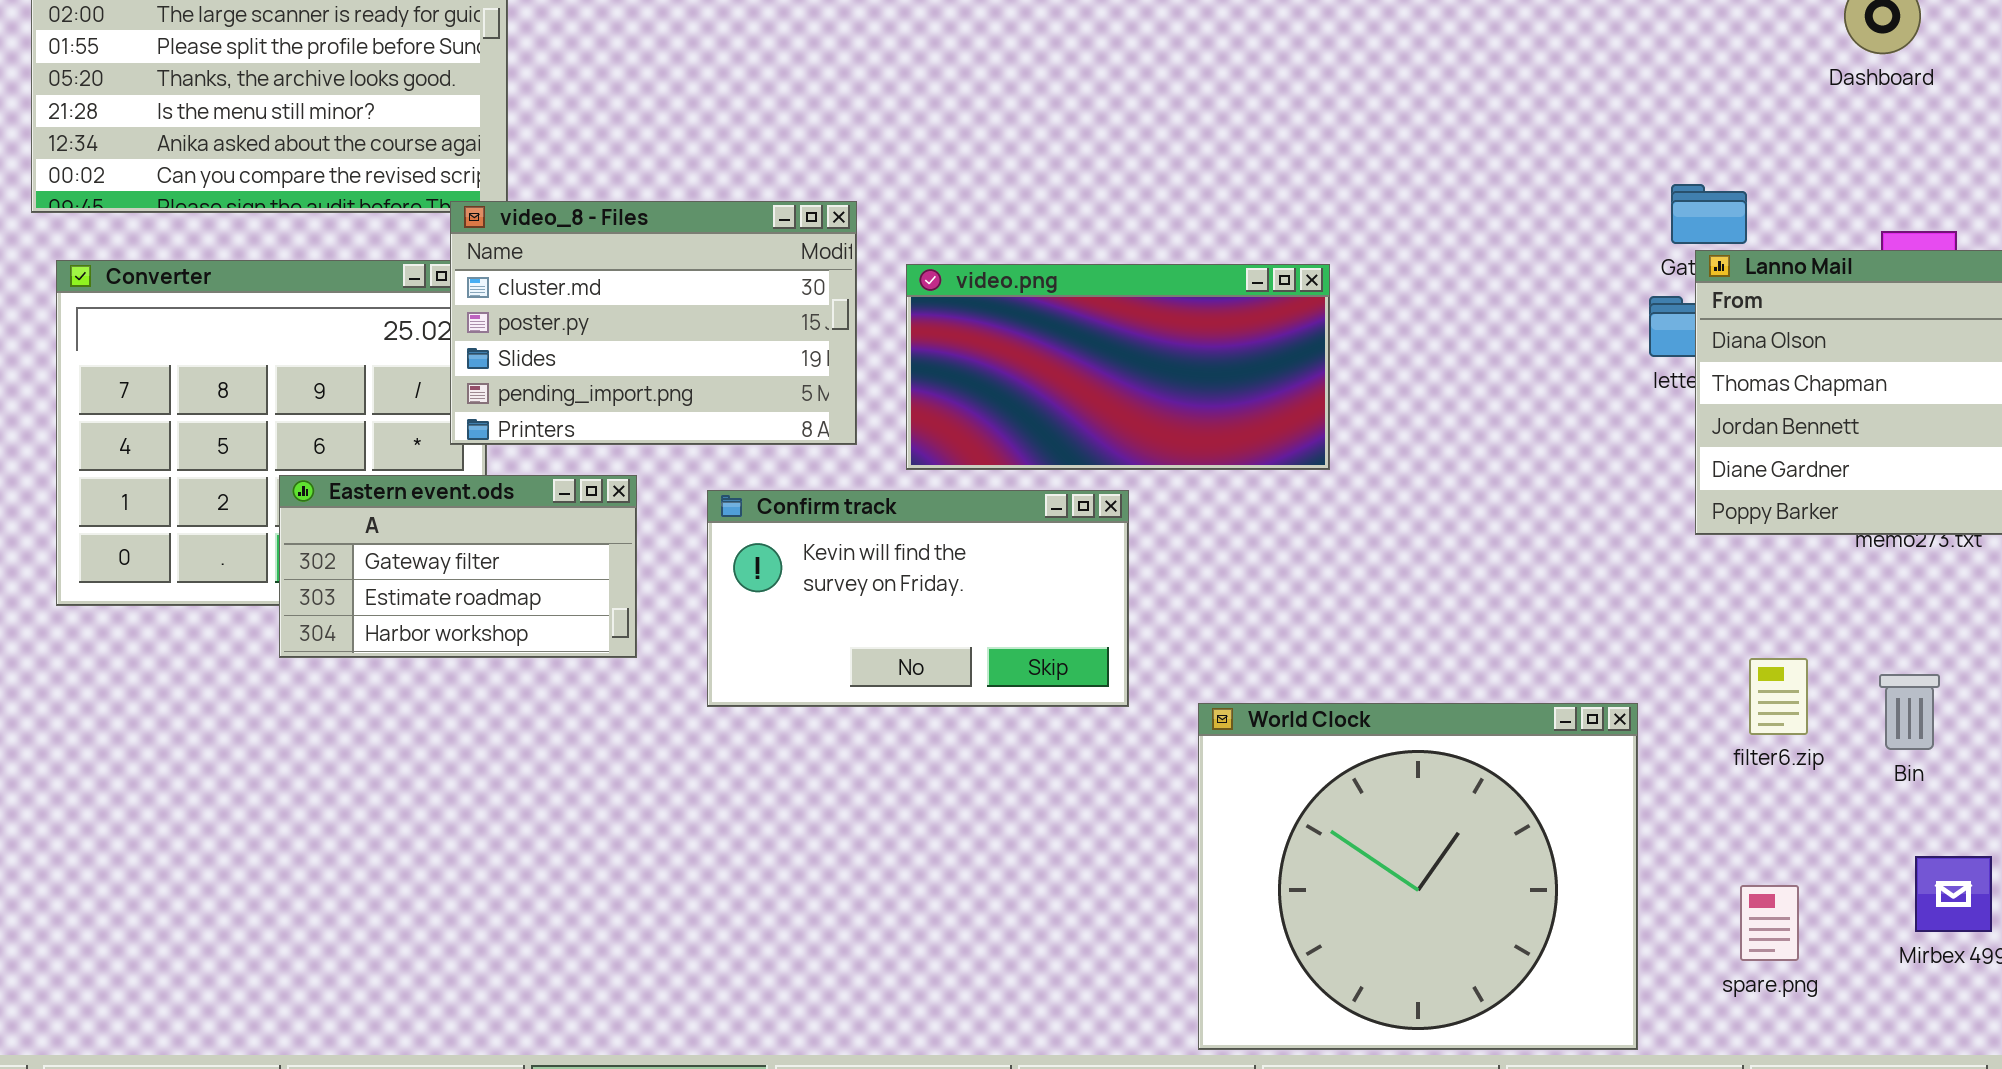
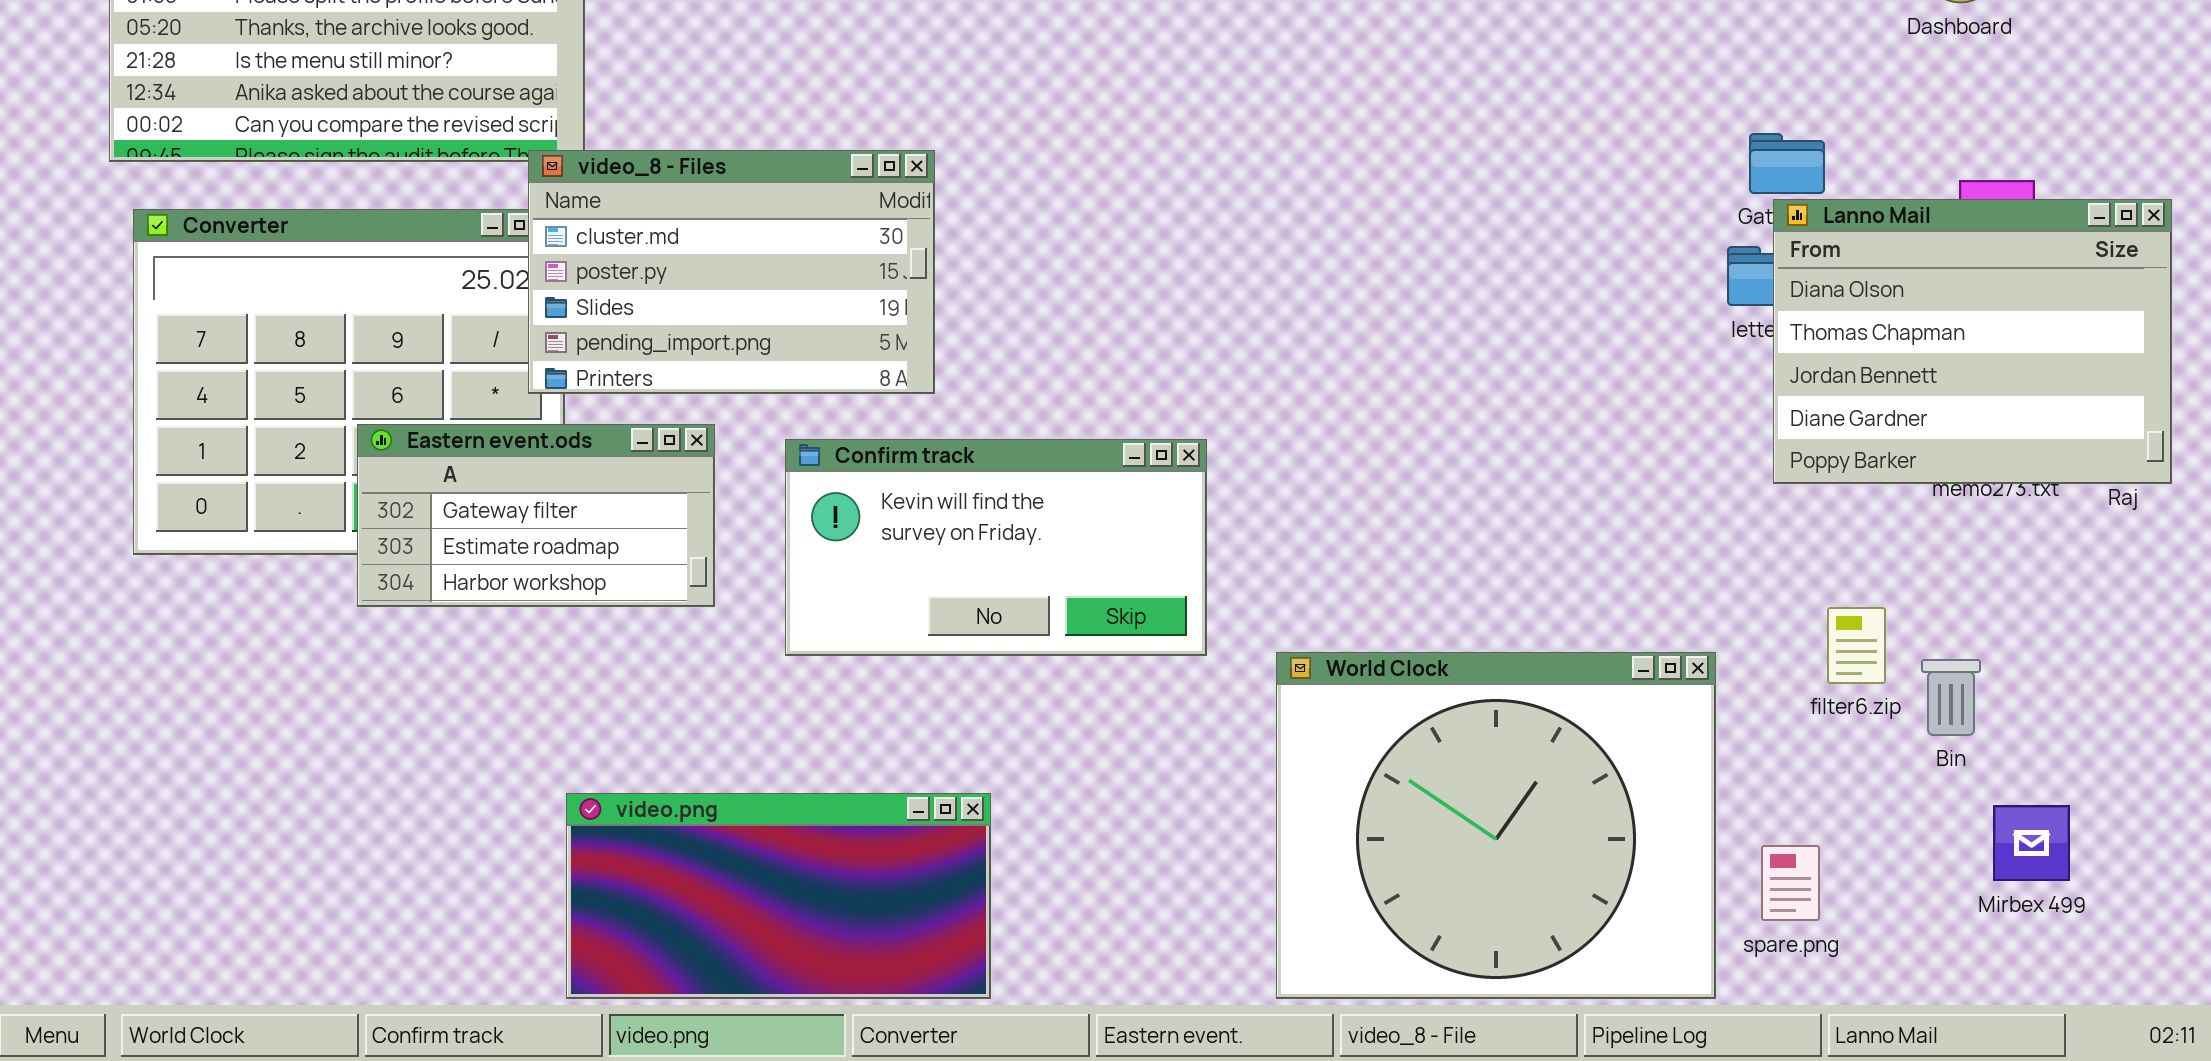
video.png: [906,264,1330,470] -> [566,793,991,999], moved
Bin: [1879,674,1940,750] -> [1921,659,1981,736], moved
spare.png: [1740,885,1799,961] -> [1761,845,1820,921], moved

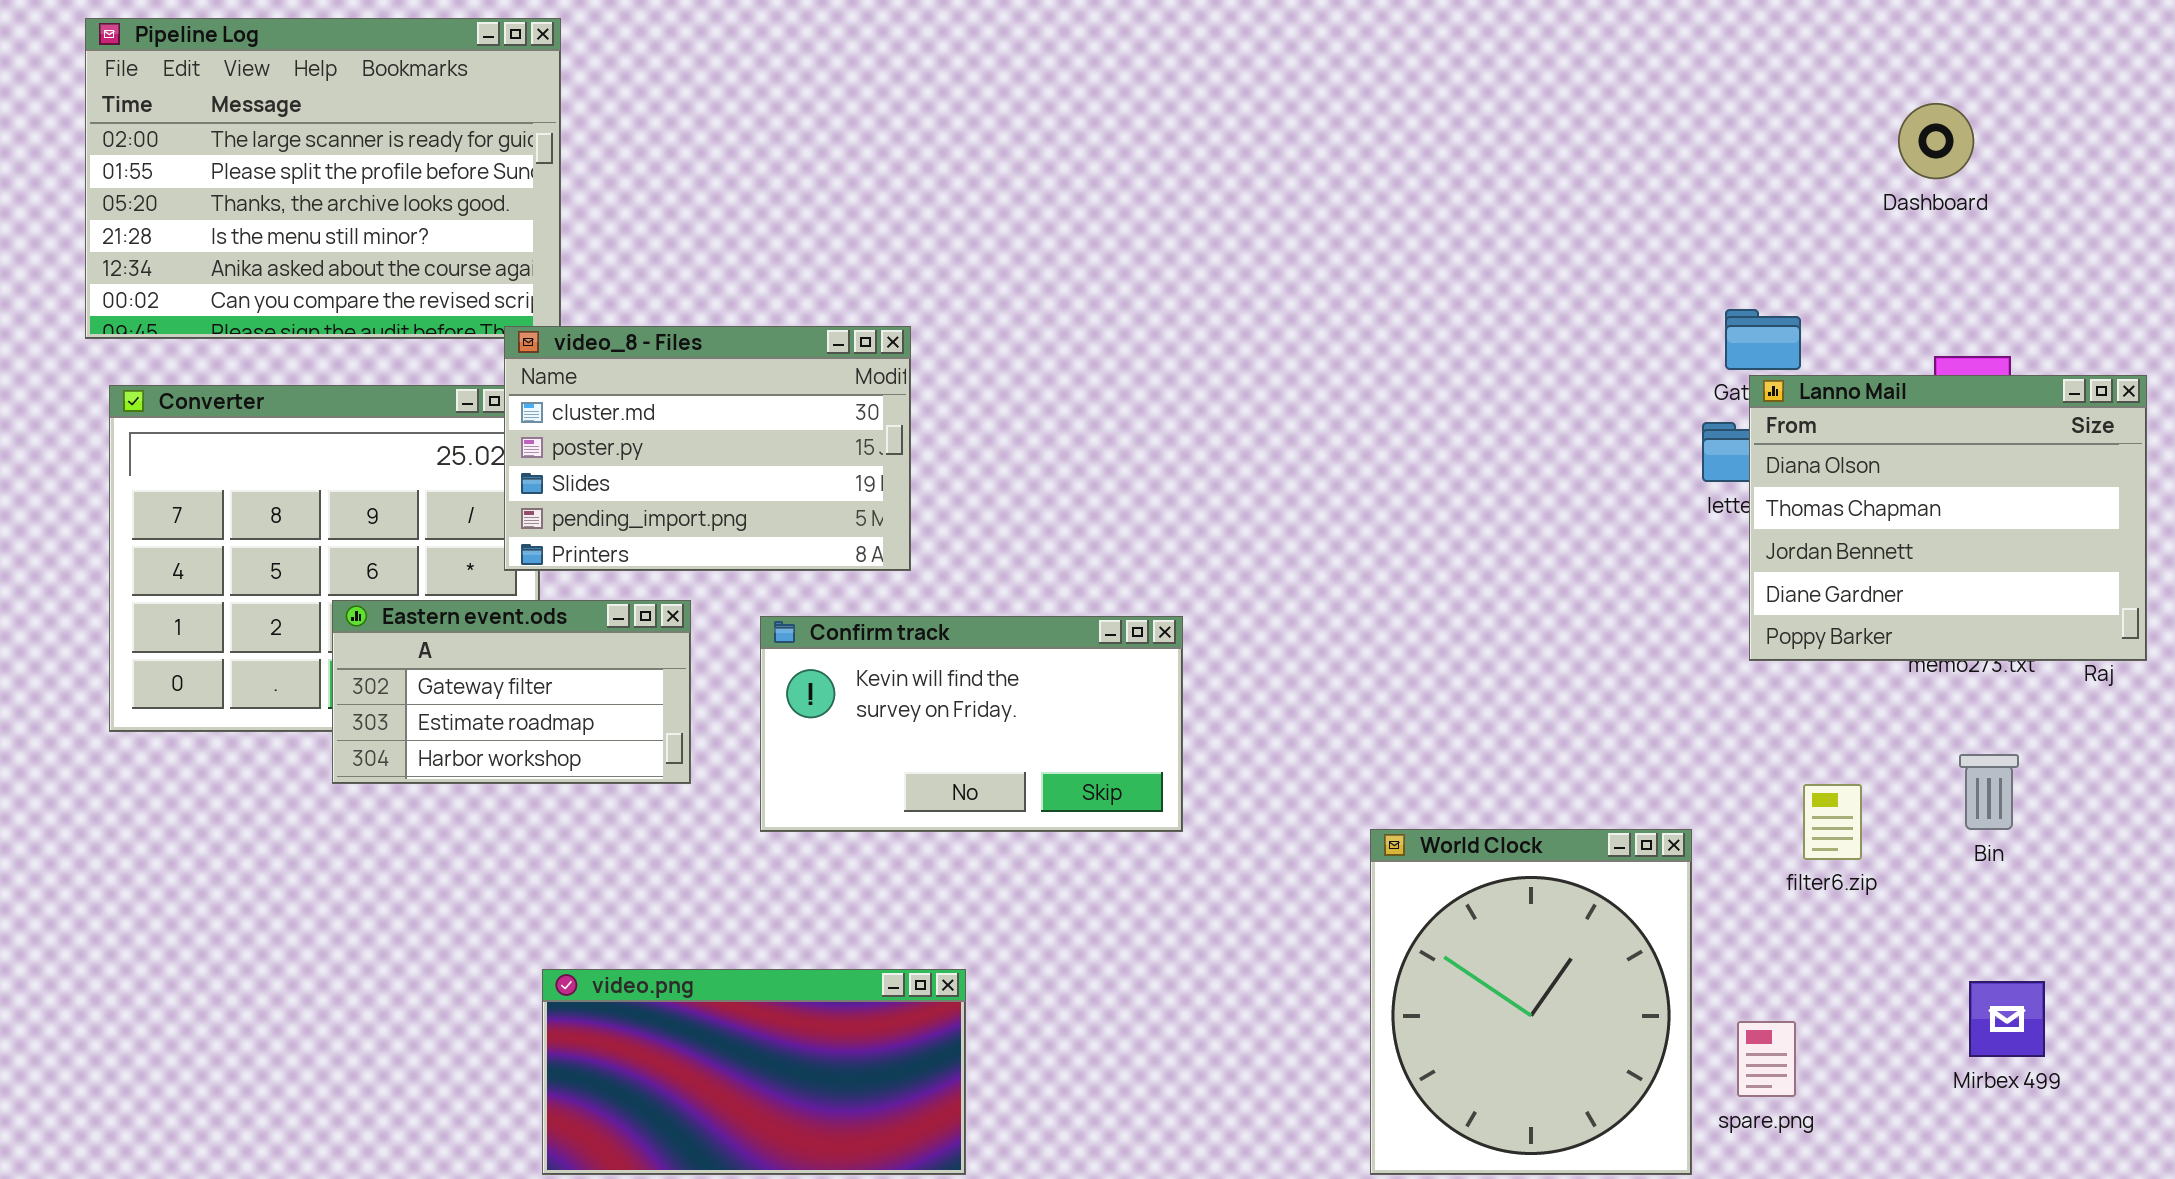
World Clock: [1276,652,1716,999] -> [1370,829,1692,1175], resized
Bin: [1921,659,1981,736] -> [1959,754,2019,830], moved

